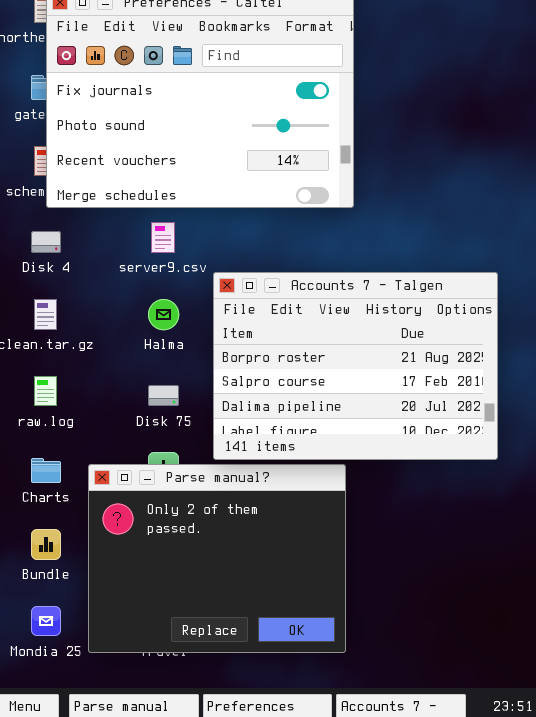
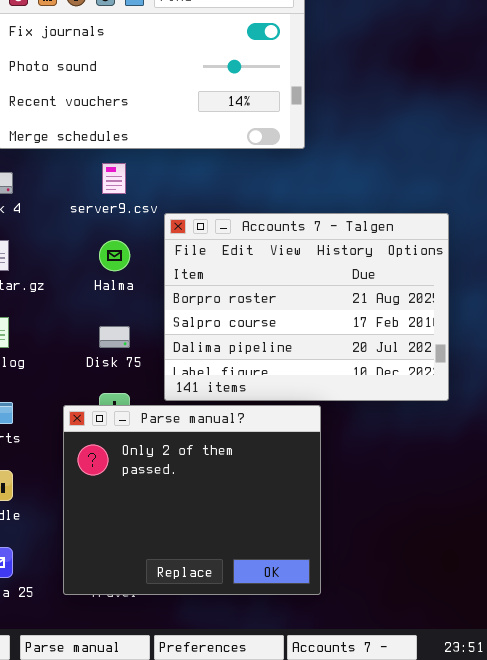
Parse manual?: [88,464,346,653] -> [63,405,321,595], moved

